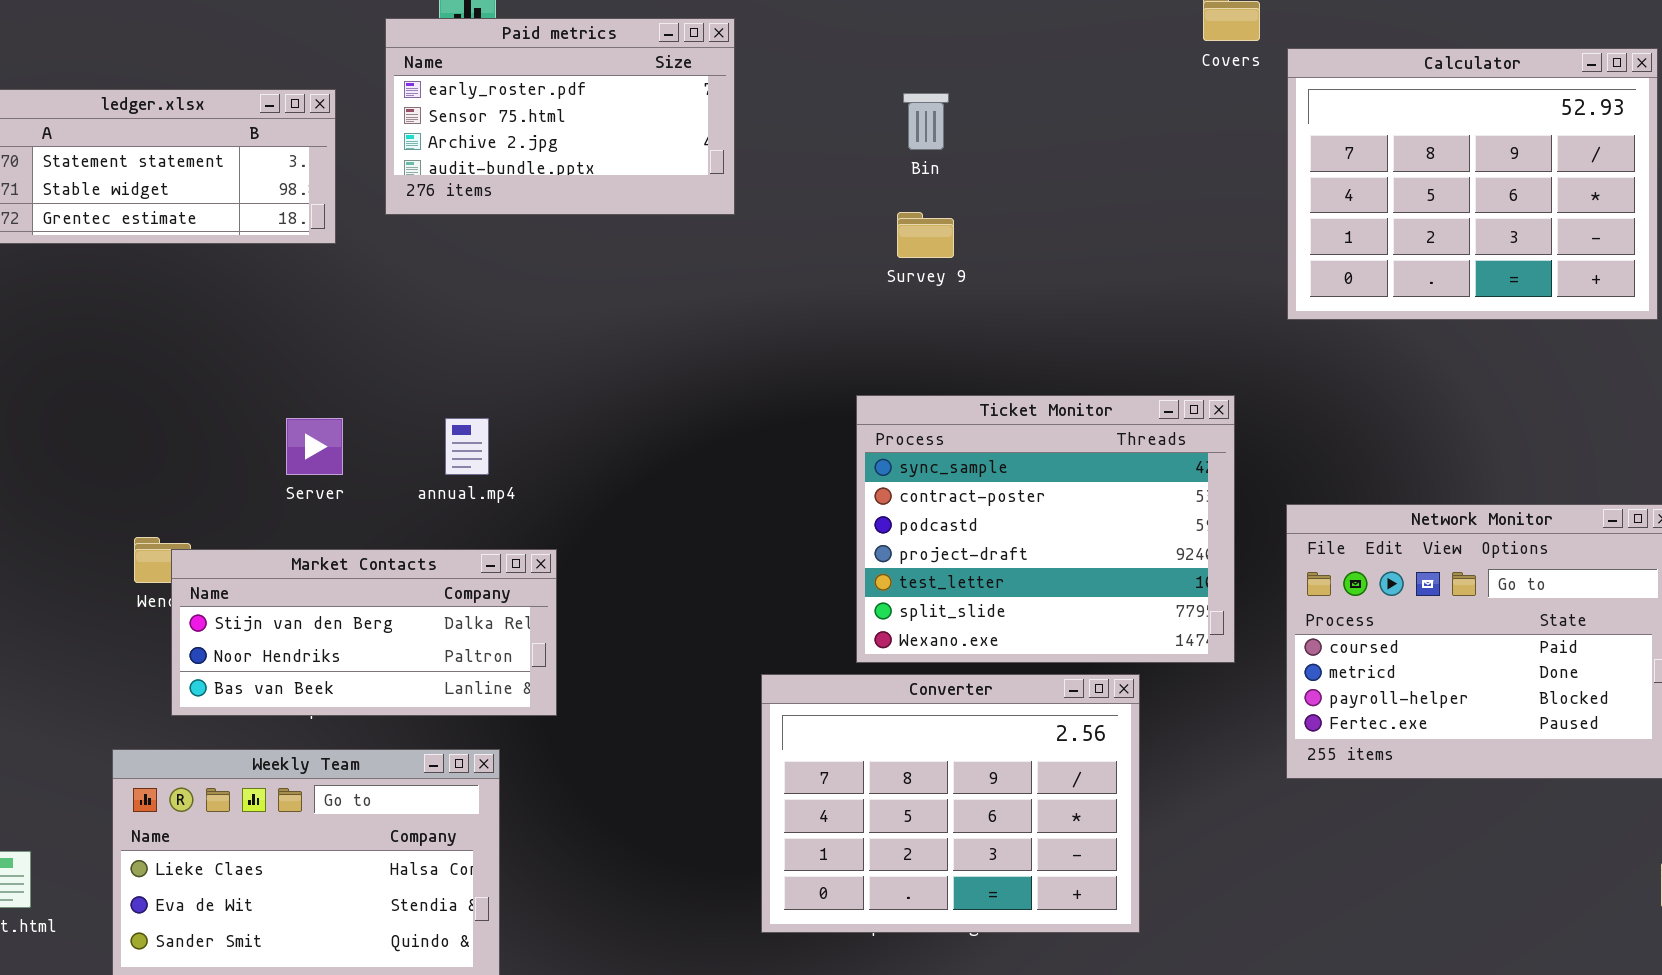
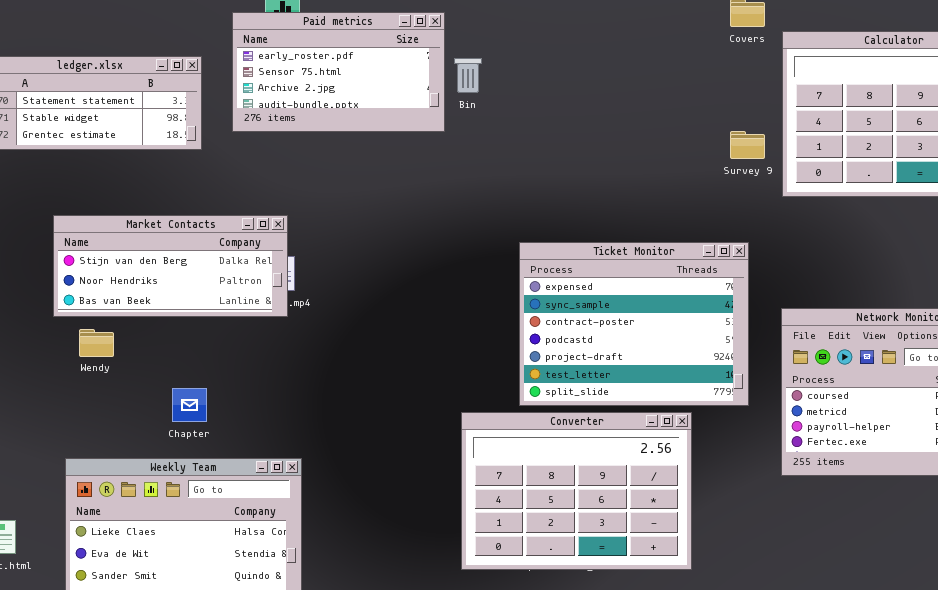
Bin: [903,93,949,150] -> [454,58,482,93], moved
Survey 9: [897,212,954,258] -> [730,131,765,159], moved
Ticket Monitor: [856,395,1235,663] -> [519,242,749,406], scrolled up 1 row
Market Contacts: [171,549,557,716] -> [53,215,288,317], moved

